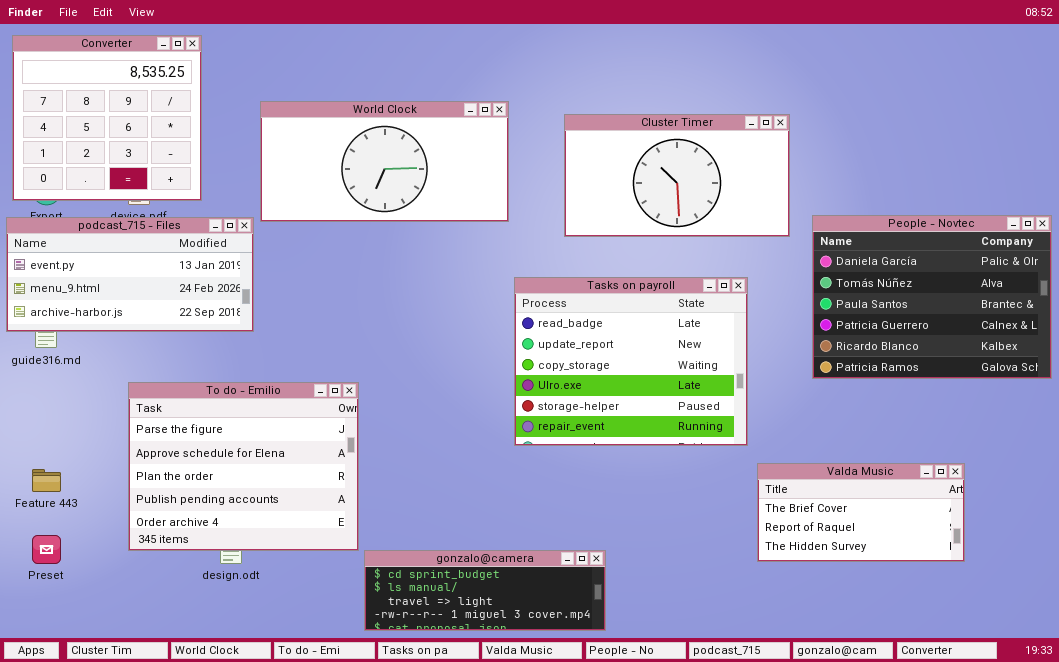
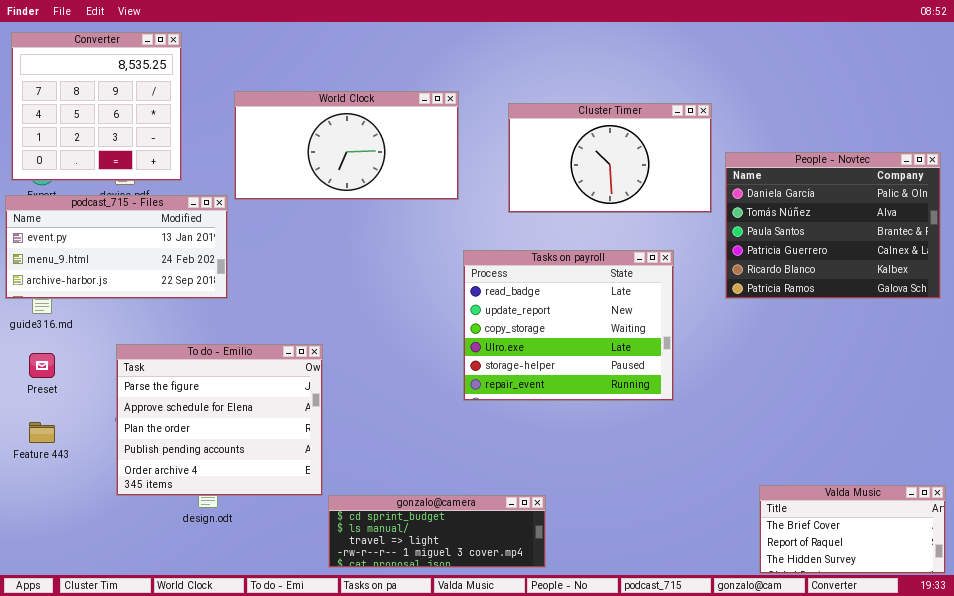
People - Novtec: [812,215,1052,379] -> [725,152,941,299], moved
Valda Music: [757,463,965,562] -> [759,485,946,574], moved
Preset: [32,535,61,564] -> [29,353,55,378], moved

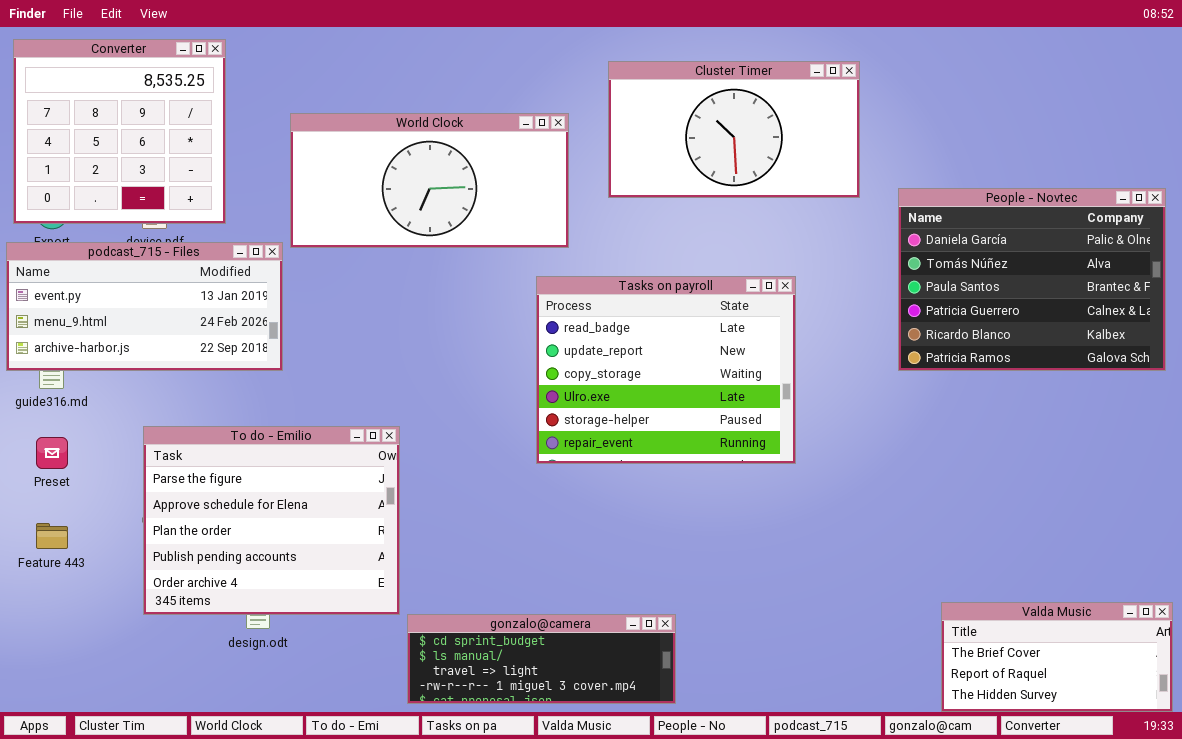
Cluster Timer: [508,103,712,213] -> [608,61,860,198], moved
Tasks on payroll: [463,250,674,401] -> [536,276,796,464], moved

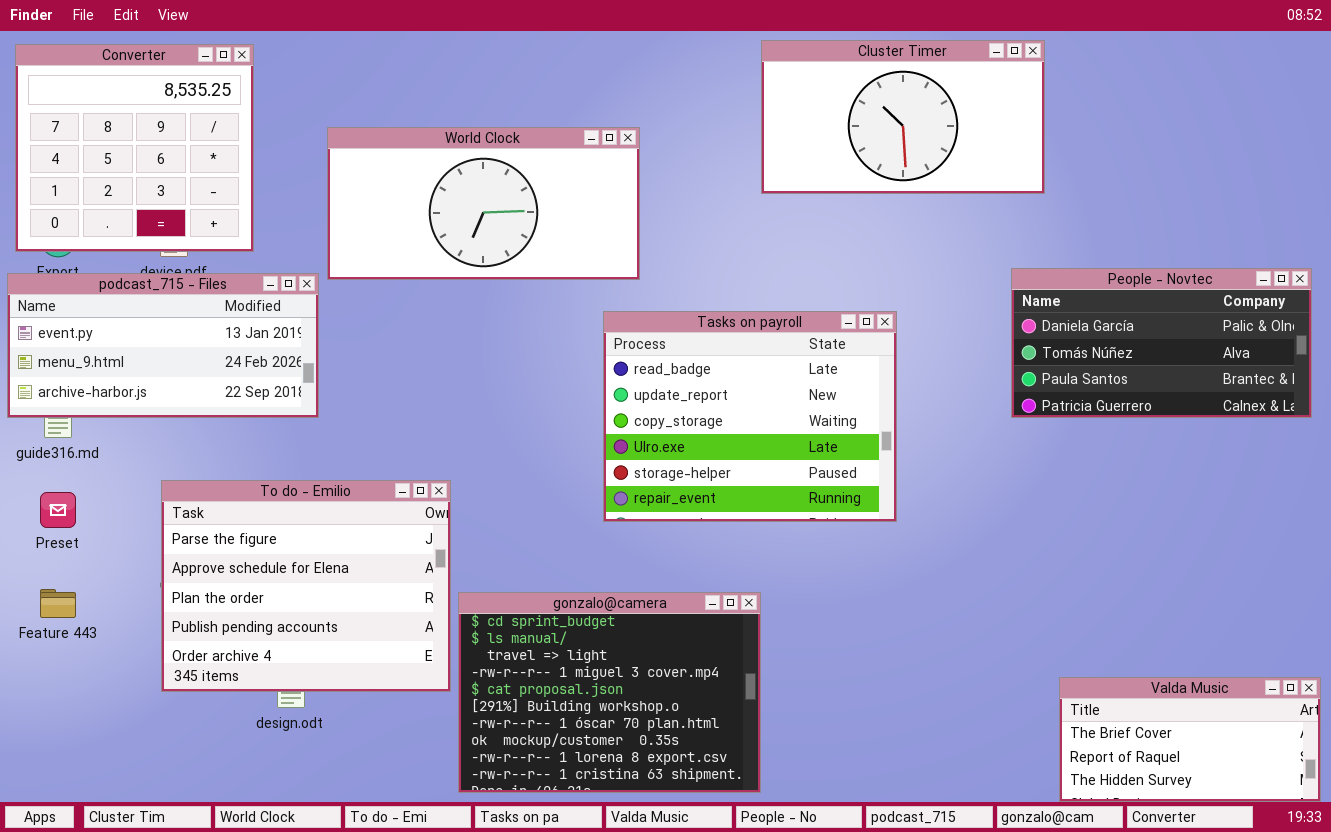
Cluster Timer: [608,61,860,198] -> [761,40,1045,194], moved
People - Novtec: [898,188,1166,371] -> [1011,268,1312,418], resized
gonzalo@camera: [407,614,676,704] -> [458,592,761,793], resized

